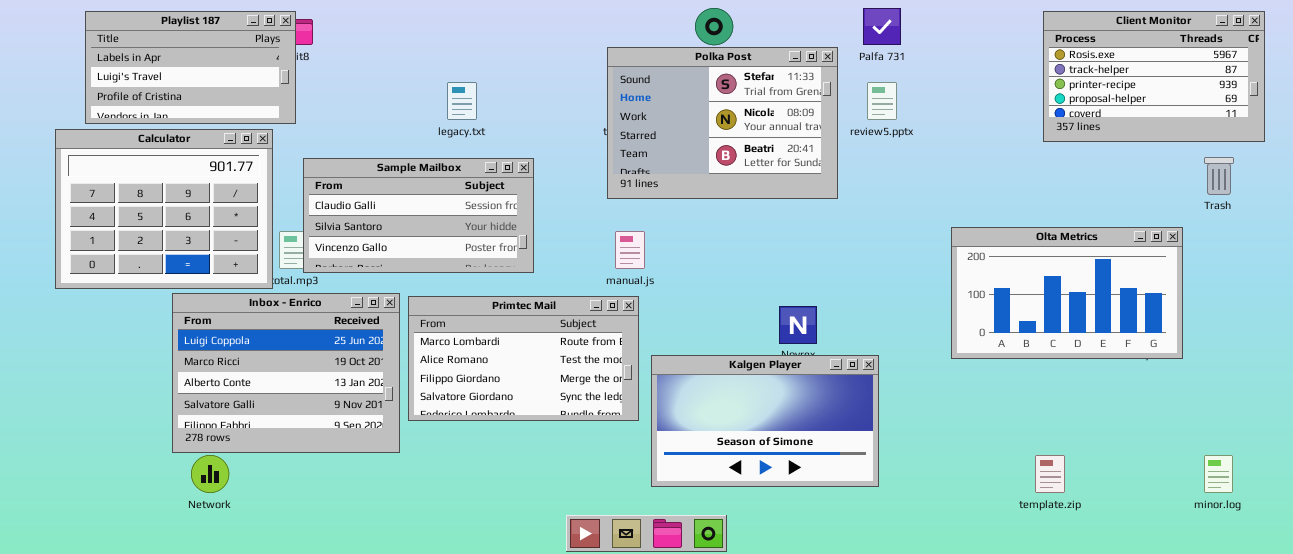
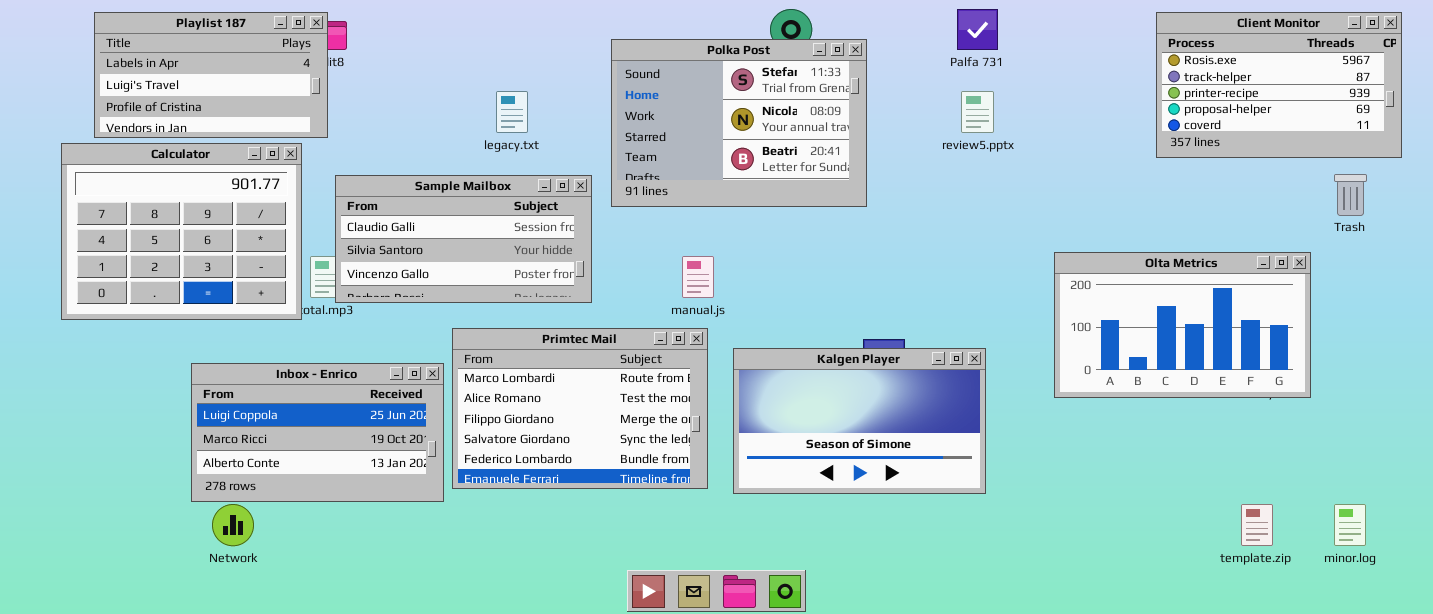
Polka Post: [607,47,838,199] -> [611,39,867,207], moved
Inbox - Enrico: [172,293,400,453] -> [191,363,444,502], resized
Primtec Mail: [408,296,639,421] -> [452,328,708,489], resized
Kalgen Player: [651,355,879,487] -> [733,348,986,494], moved
template.zip: [1035,455,1065,493] -> [1241,504,1273,546], moved

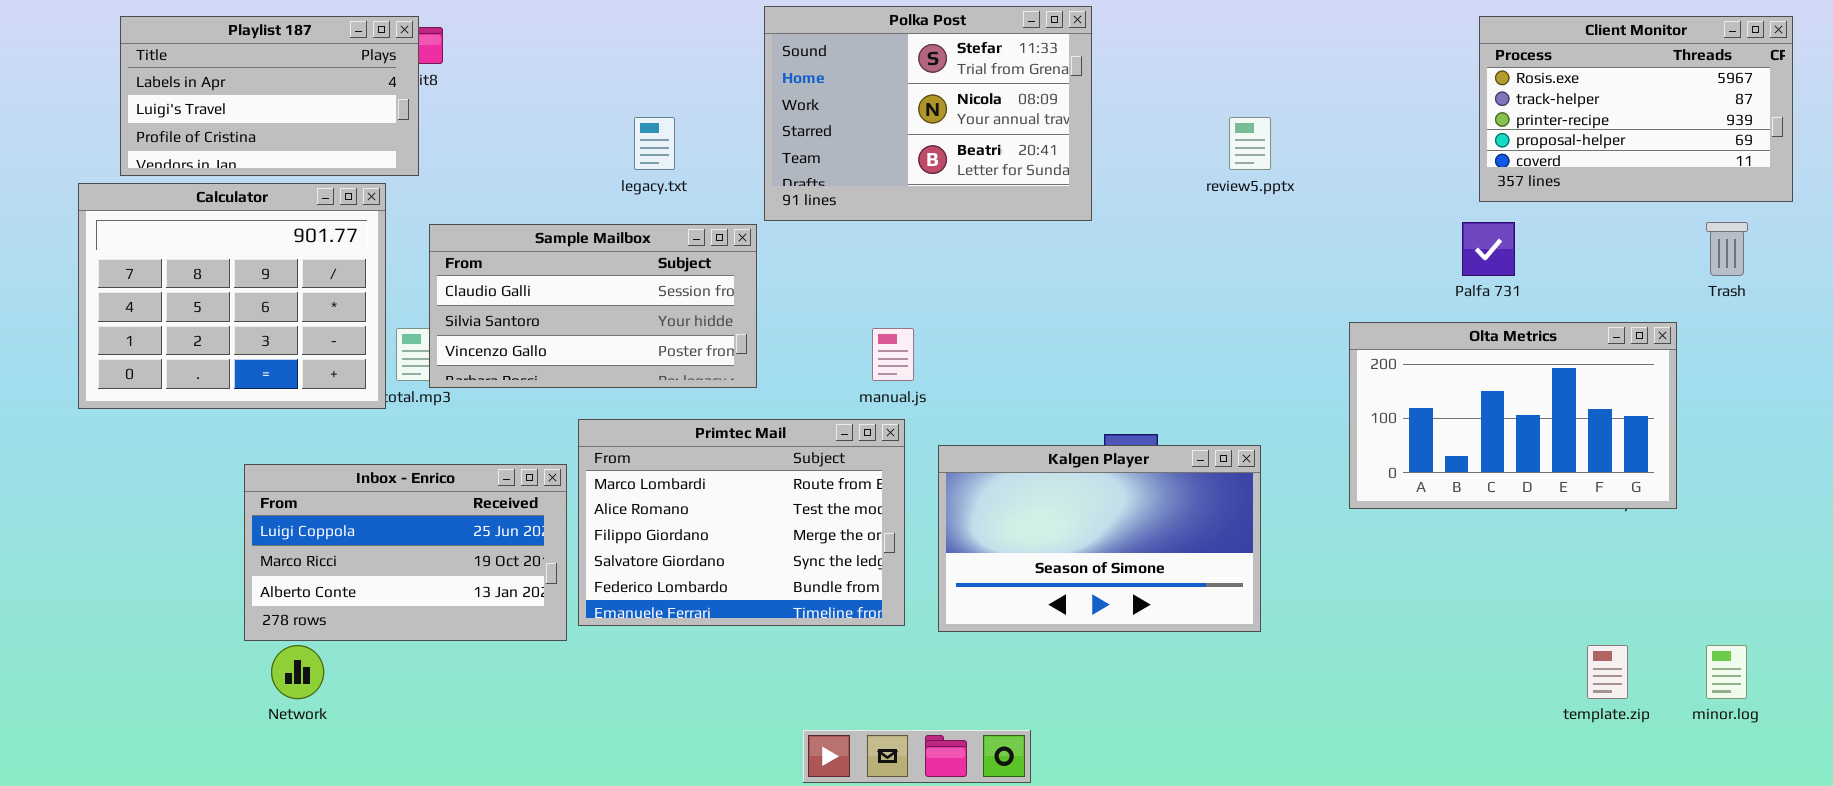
Palfa 731: [957,9,998,50] -> [1462,222,1515,276], moved
Polka Post: [611,39,867,207] -> [764,6,1092,221], moved

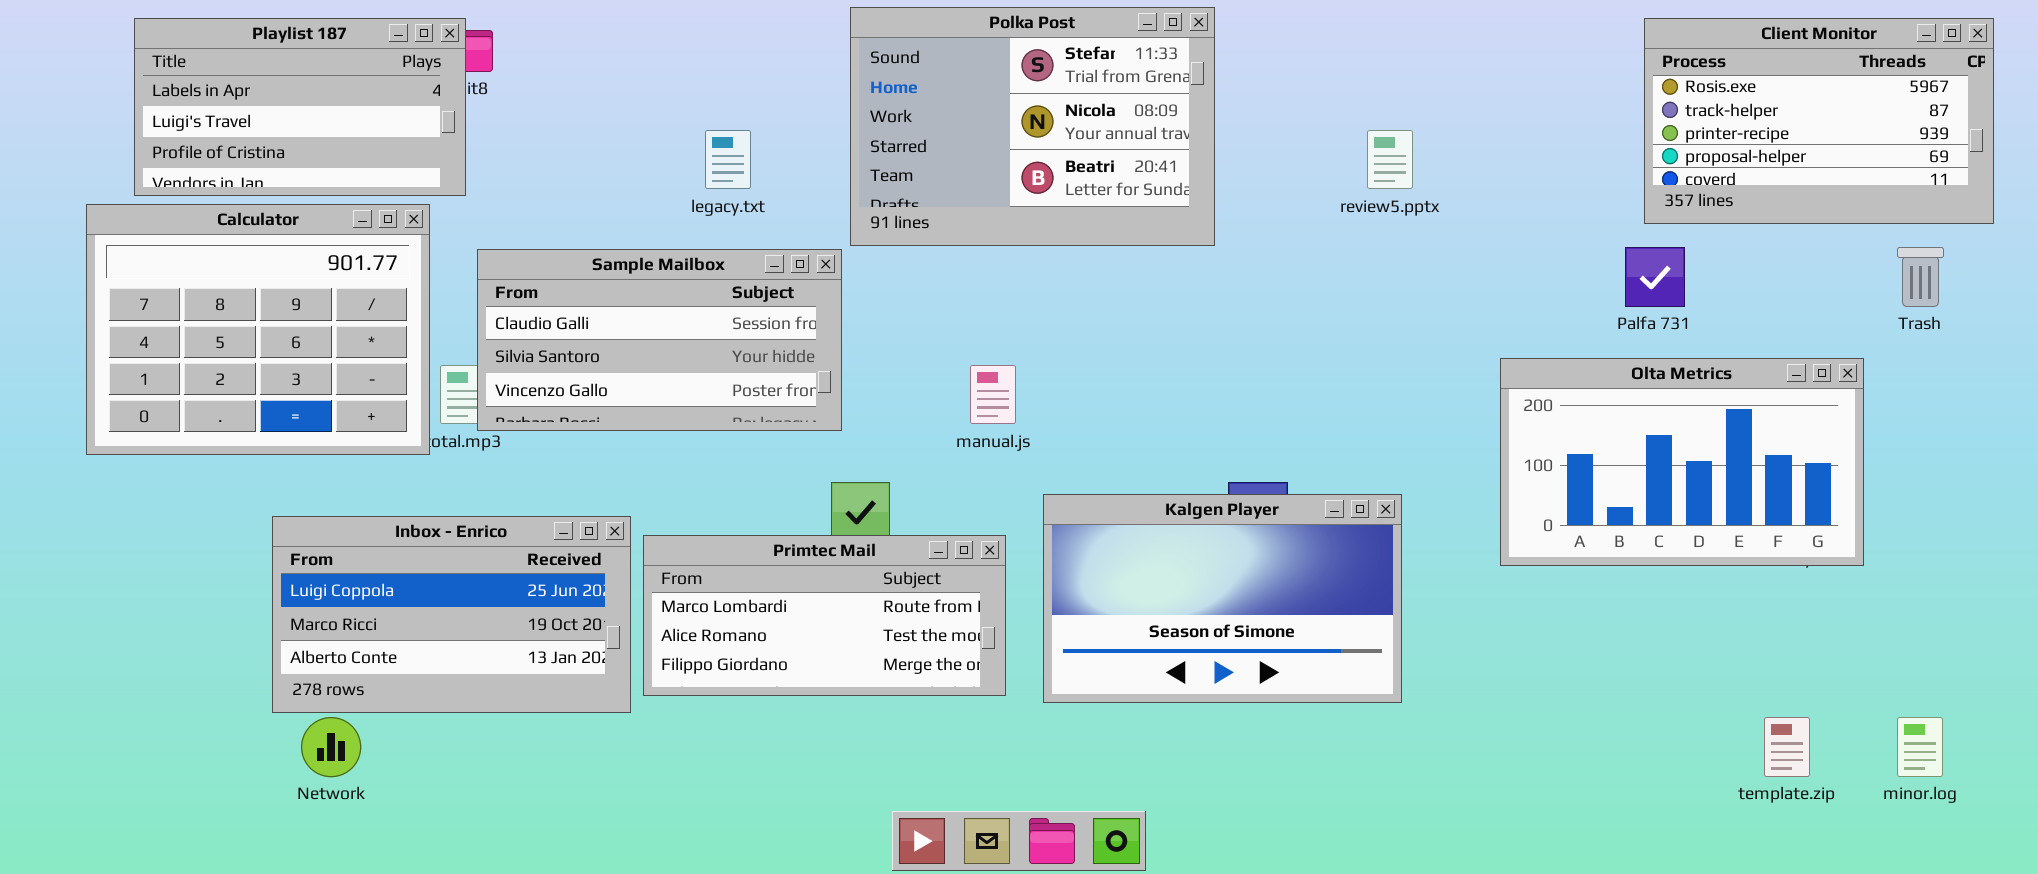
Primtec Mail: [578,419,905,626] -> [643,535,1006,696], resized

